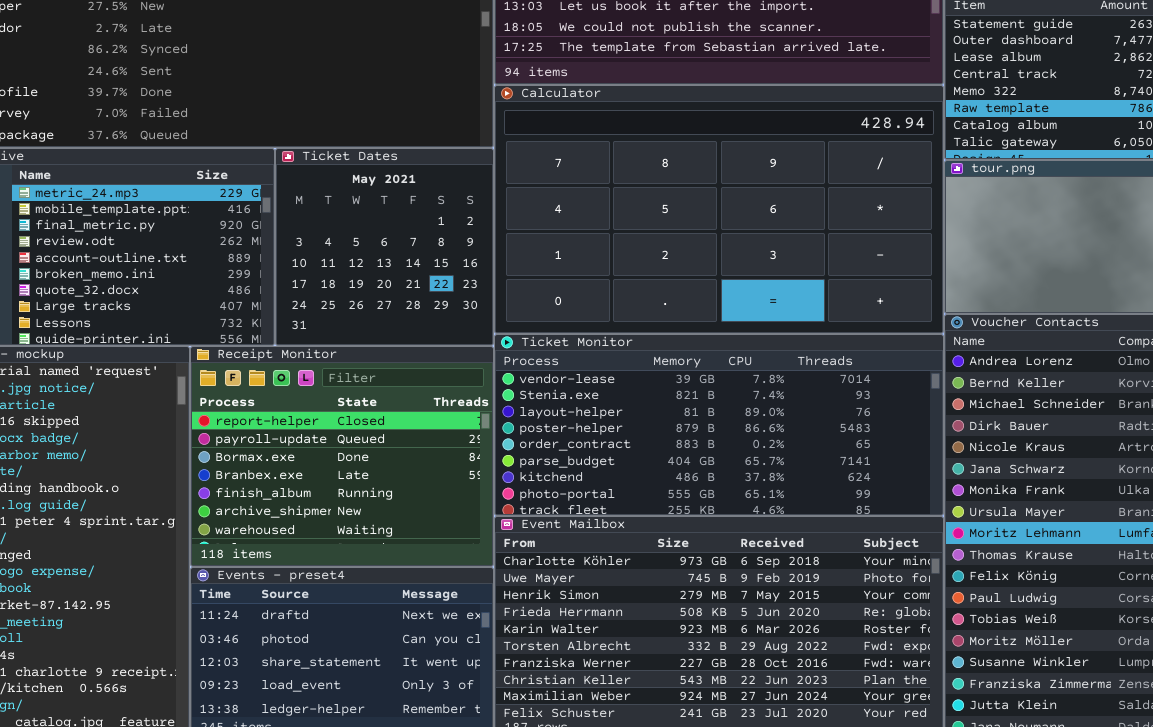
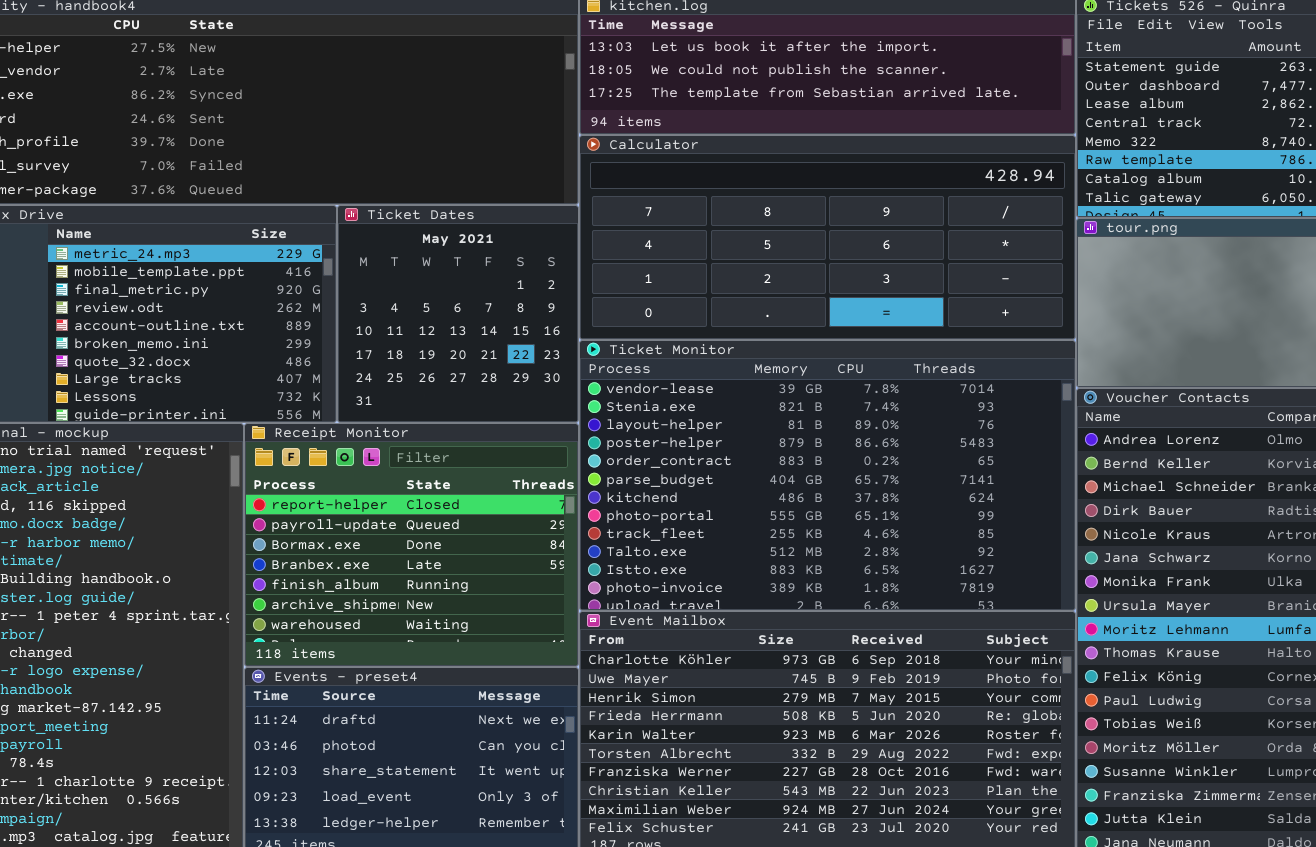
Calculator: [494,85,944,334] -> [579,135,1076,340], resized
Ticket Monitor: [494,334,944,516] -> [579,340,1076,611], resized

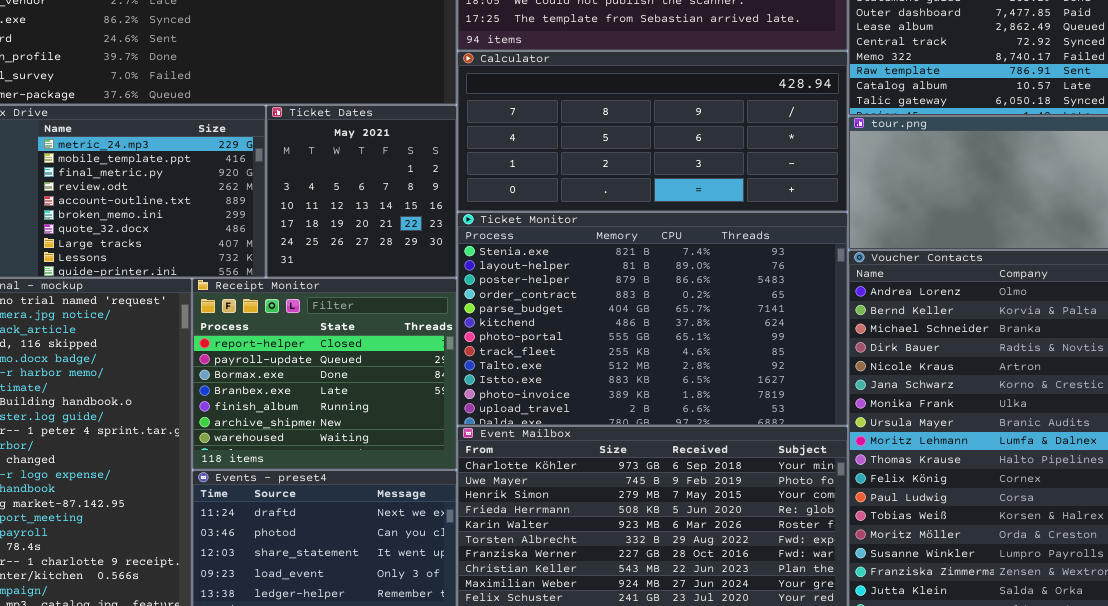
Ticket Monitor: [579,340,1076,611] -> [457,212,848,426], scrolled down 1 row

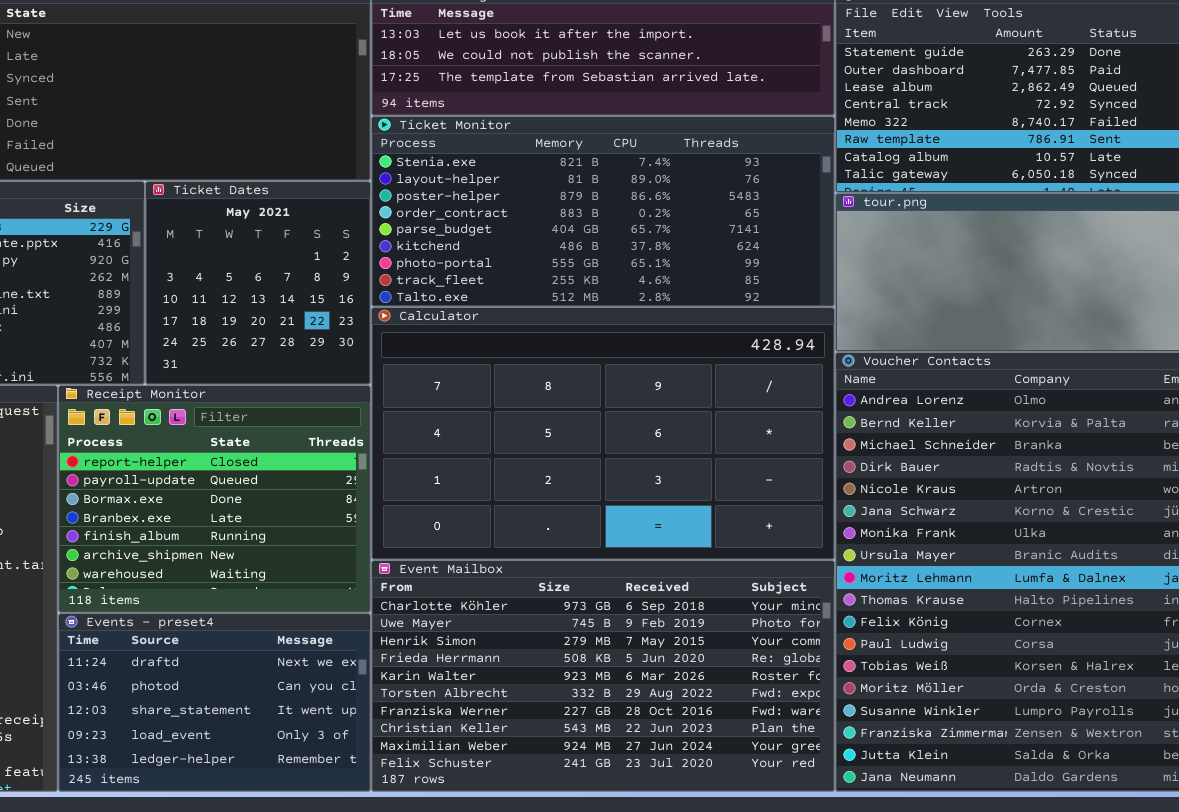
Calculator: [457,51,848,212] -> [371,307,835,560], moved, resized
Ticket Monitor: [457,212,848,426] -> [371,116,835,307], moved, resized

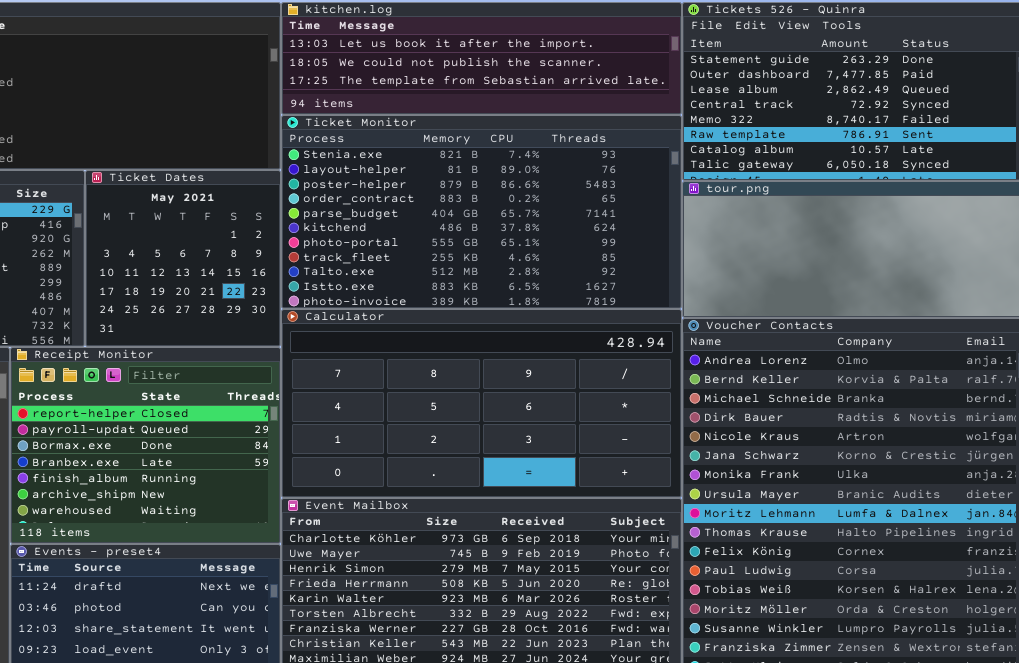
Ticket Monitor: [371,116,835,307] -> [281,115,682,309], resized
Calculator: [371,307,835,560] -> [281,309,682,498], resized

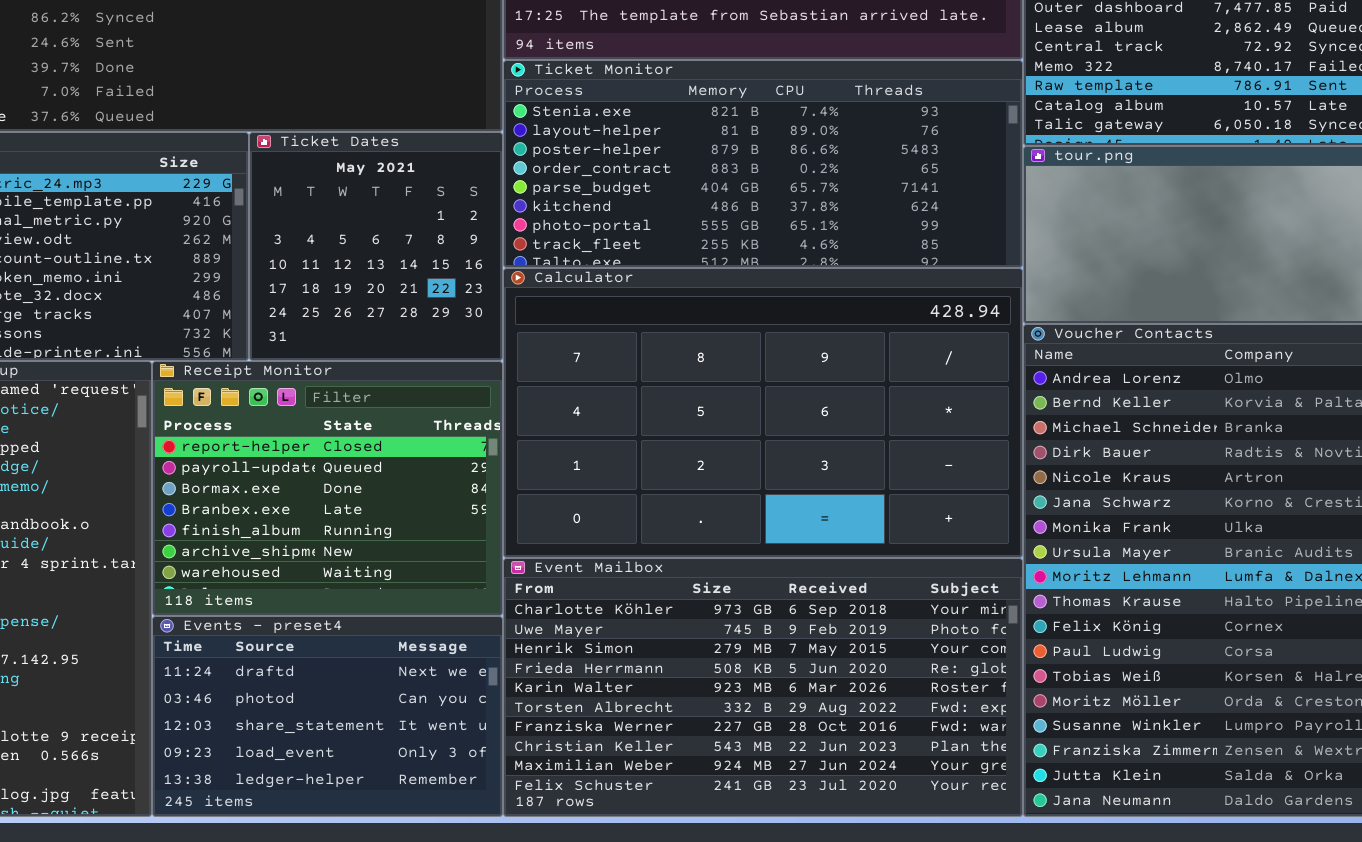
Ticket Monitor: [281,115,682,309] -> [503,60,1023,268], resized
Calculator: [281,309,682,498] -> [503,268,1023,558], resized

